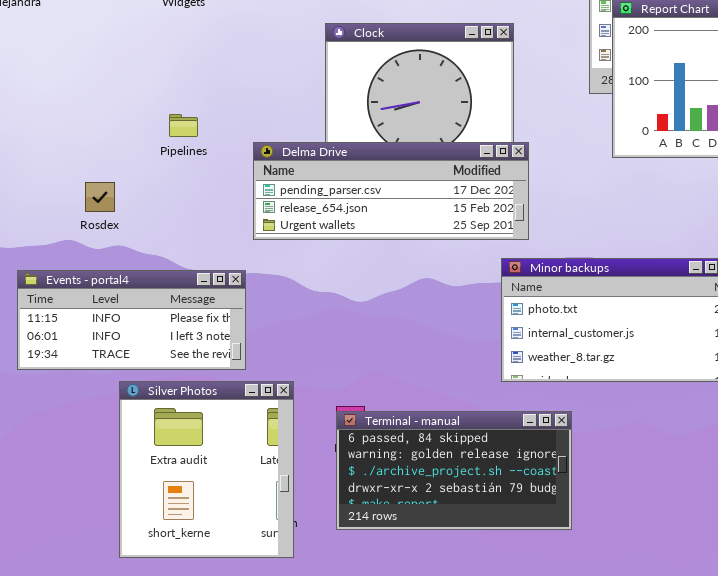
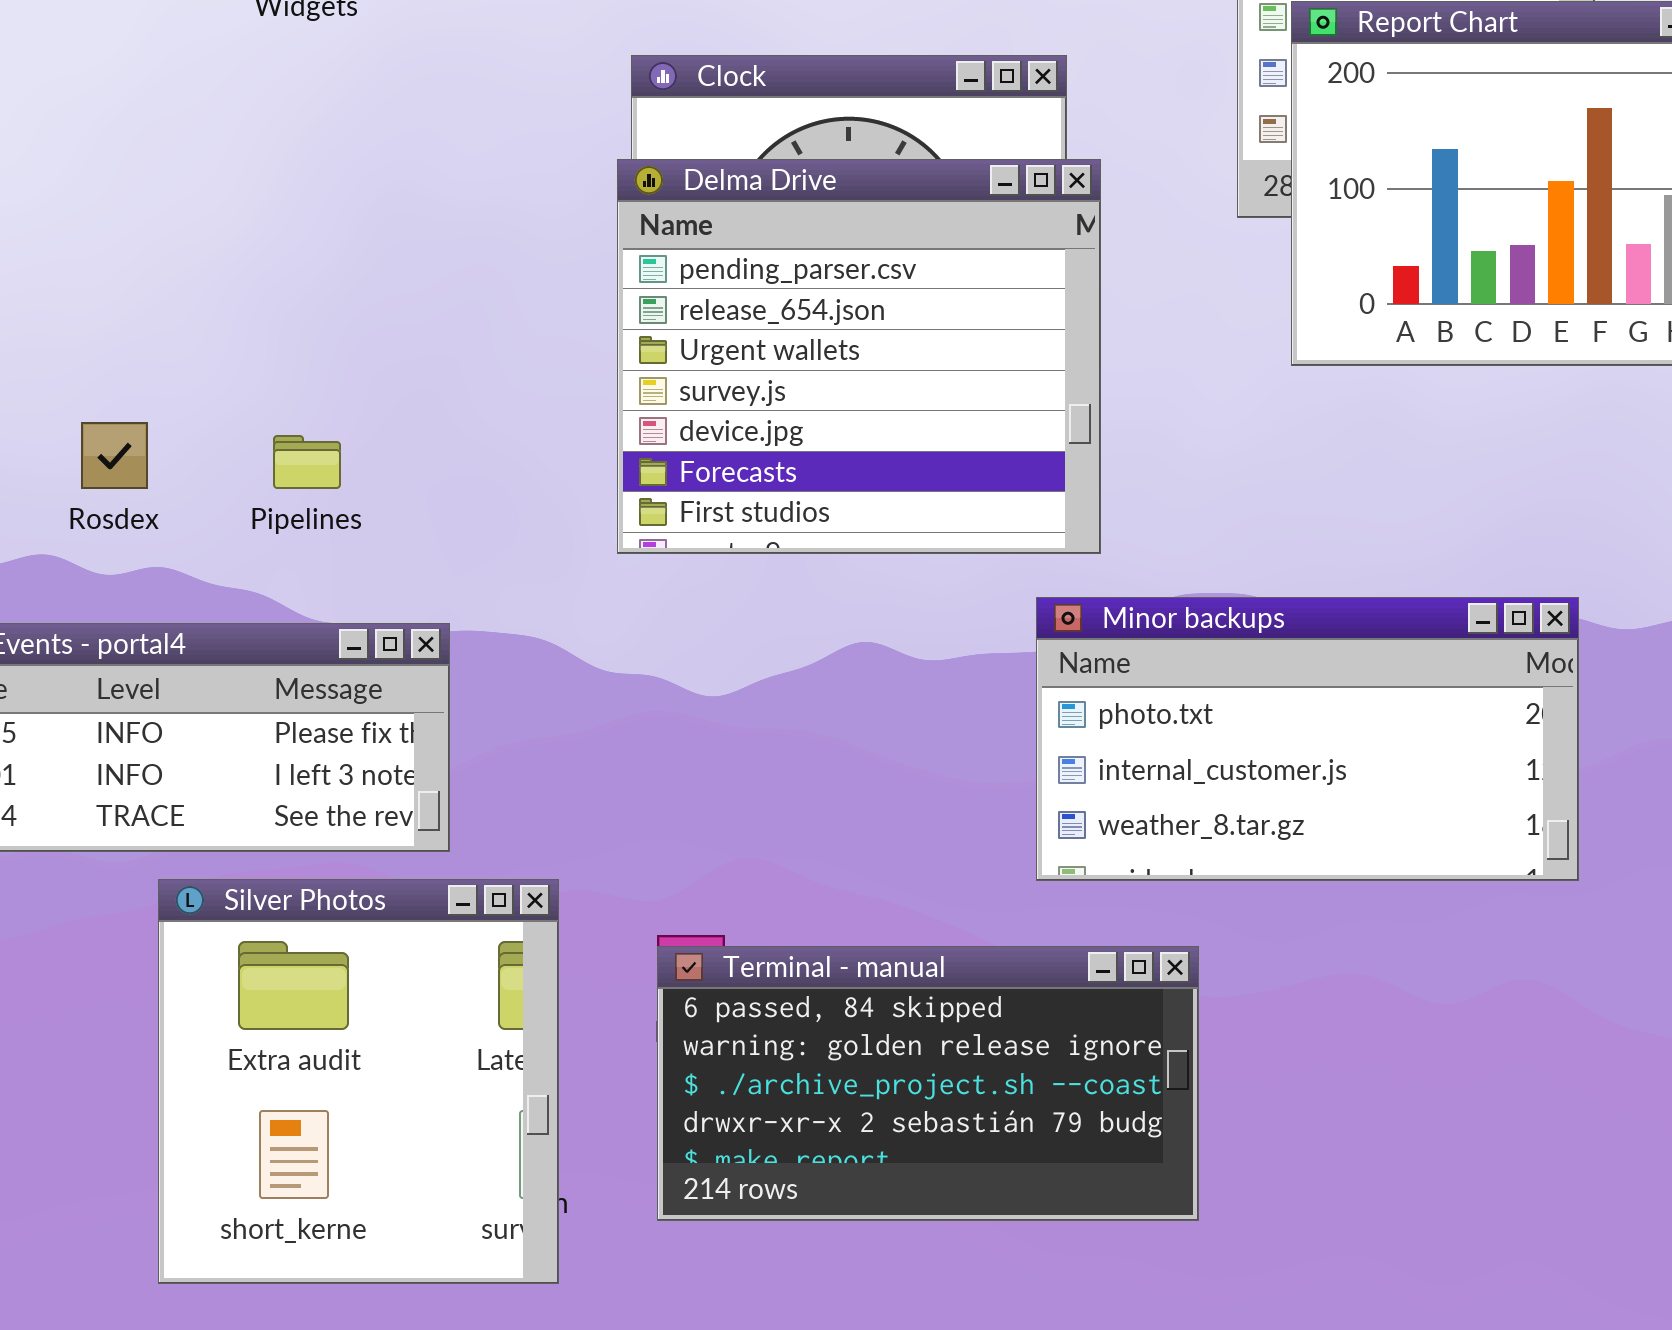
Pipelines: [169,114,198,137] -> [273,435,341,489], moved
Delma Drive: [253,142,529,240] -> [617,159,1101,554], resized

